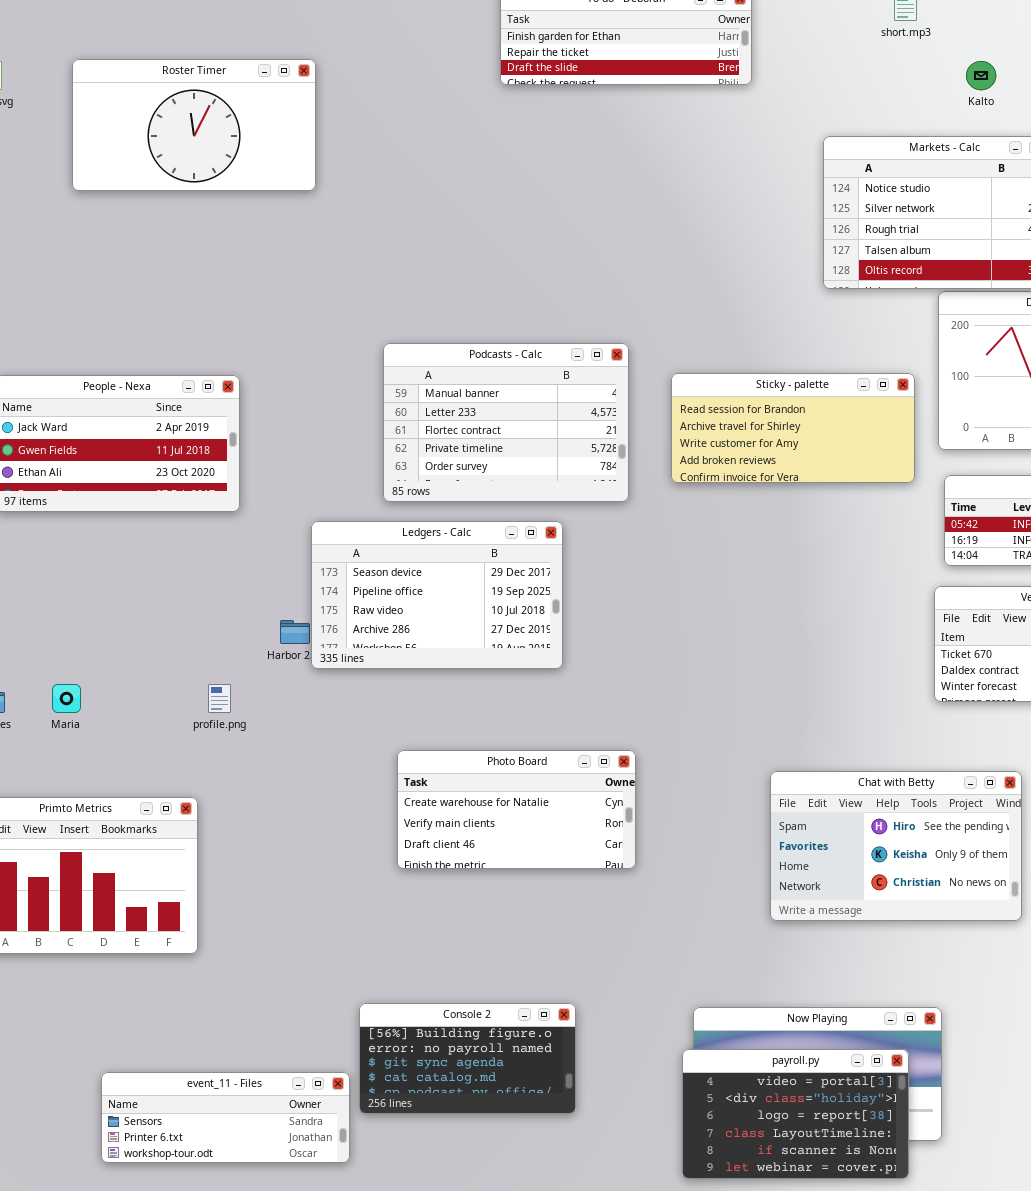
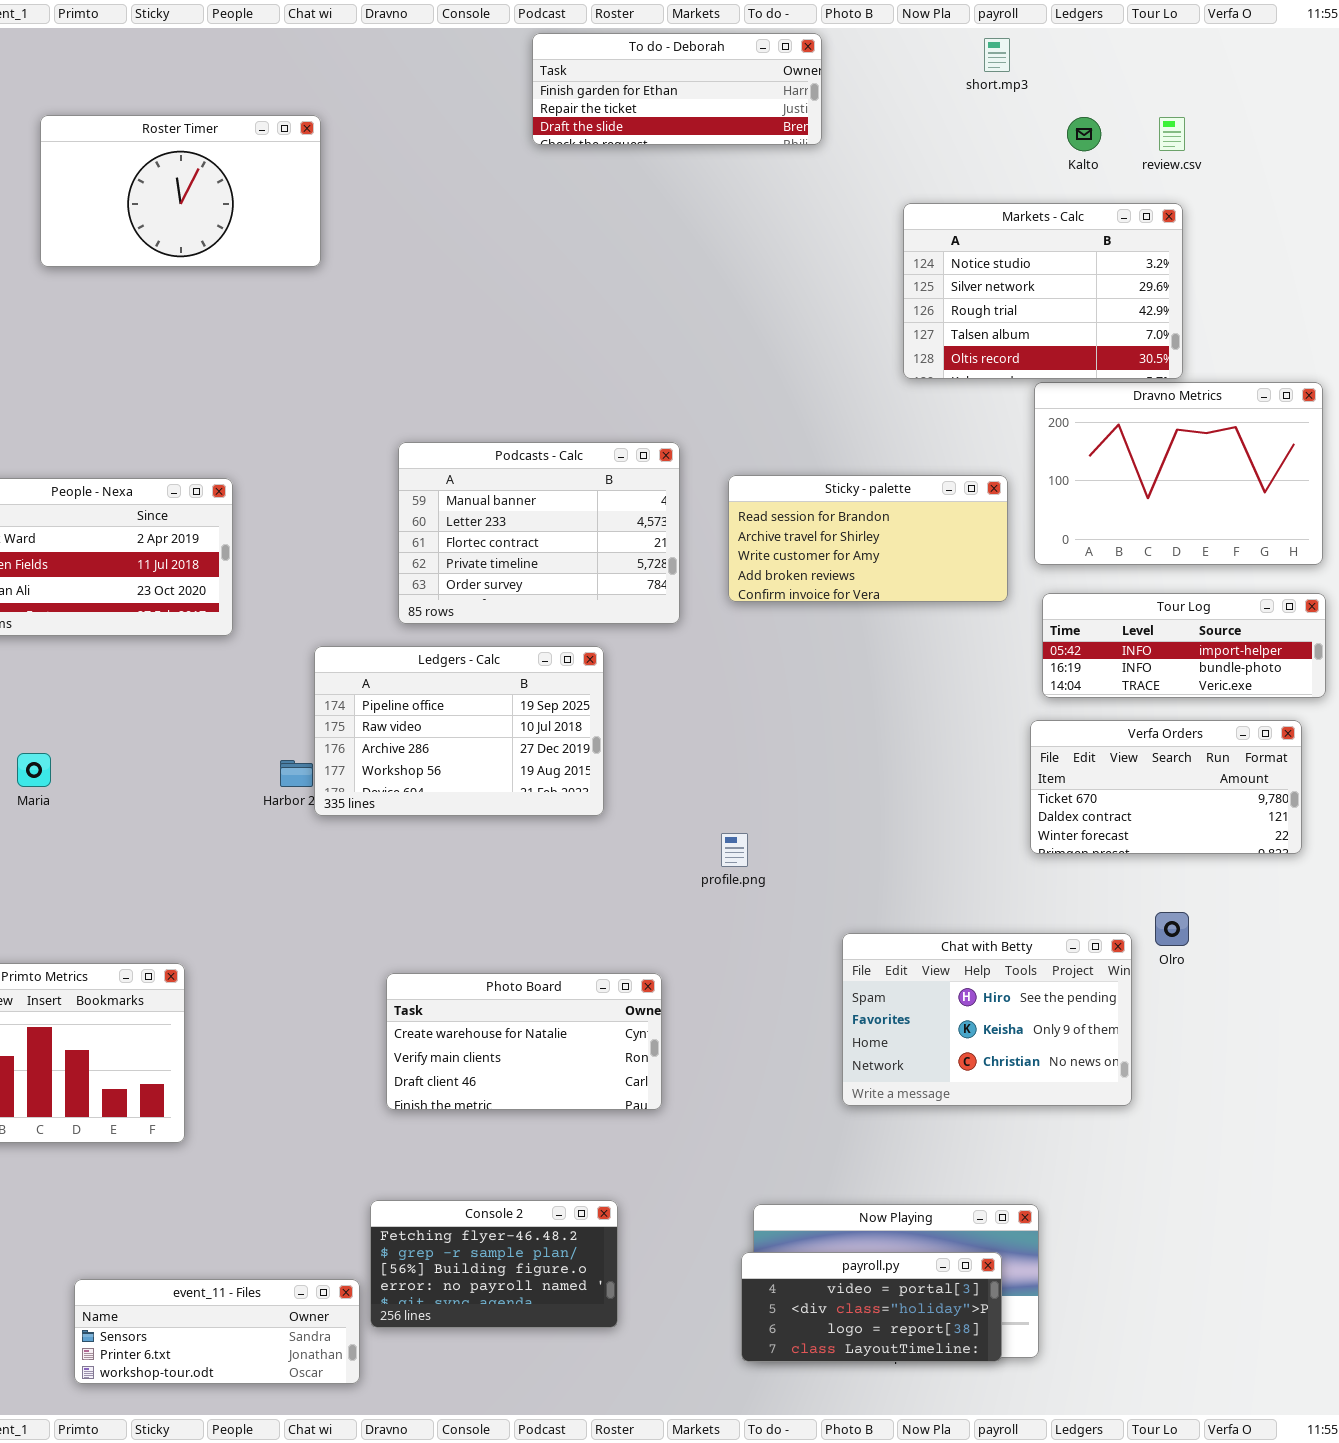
Ledgers - Calc: [311,521,563,669] -> [314,646,604,816], scrolled down 1 row
Maria: [52,684,81,713] -> [17,753,51,787], moved
profile.png: [208,684,231,713] -> [721,833,748,867], moved
Photo Board: [397,750,636,869] -> [386,973,662,1110], moved
Console 2: [359,1003,576,1114] -> [370,1200,618,1328], scrolled up 2 rows
payroll.py: [682,1049,909,1179] -> [741,1252,1002,1362], resized

